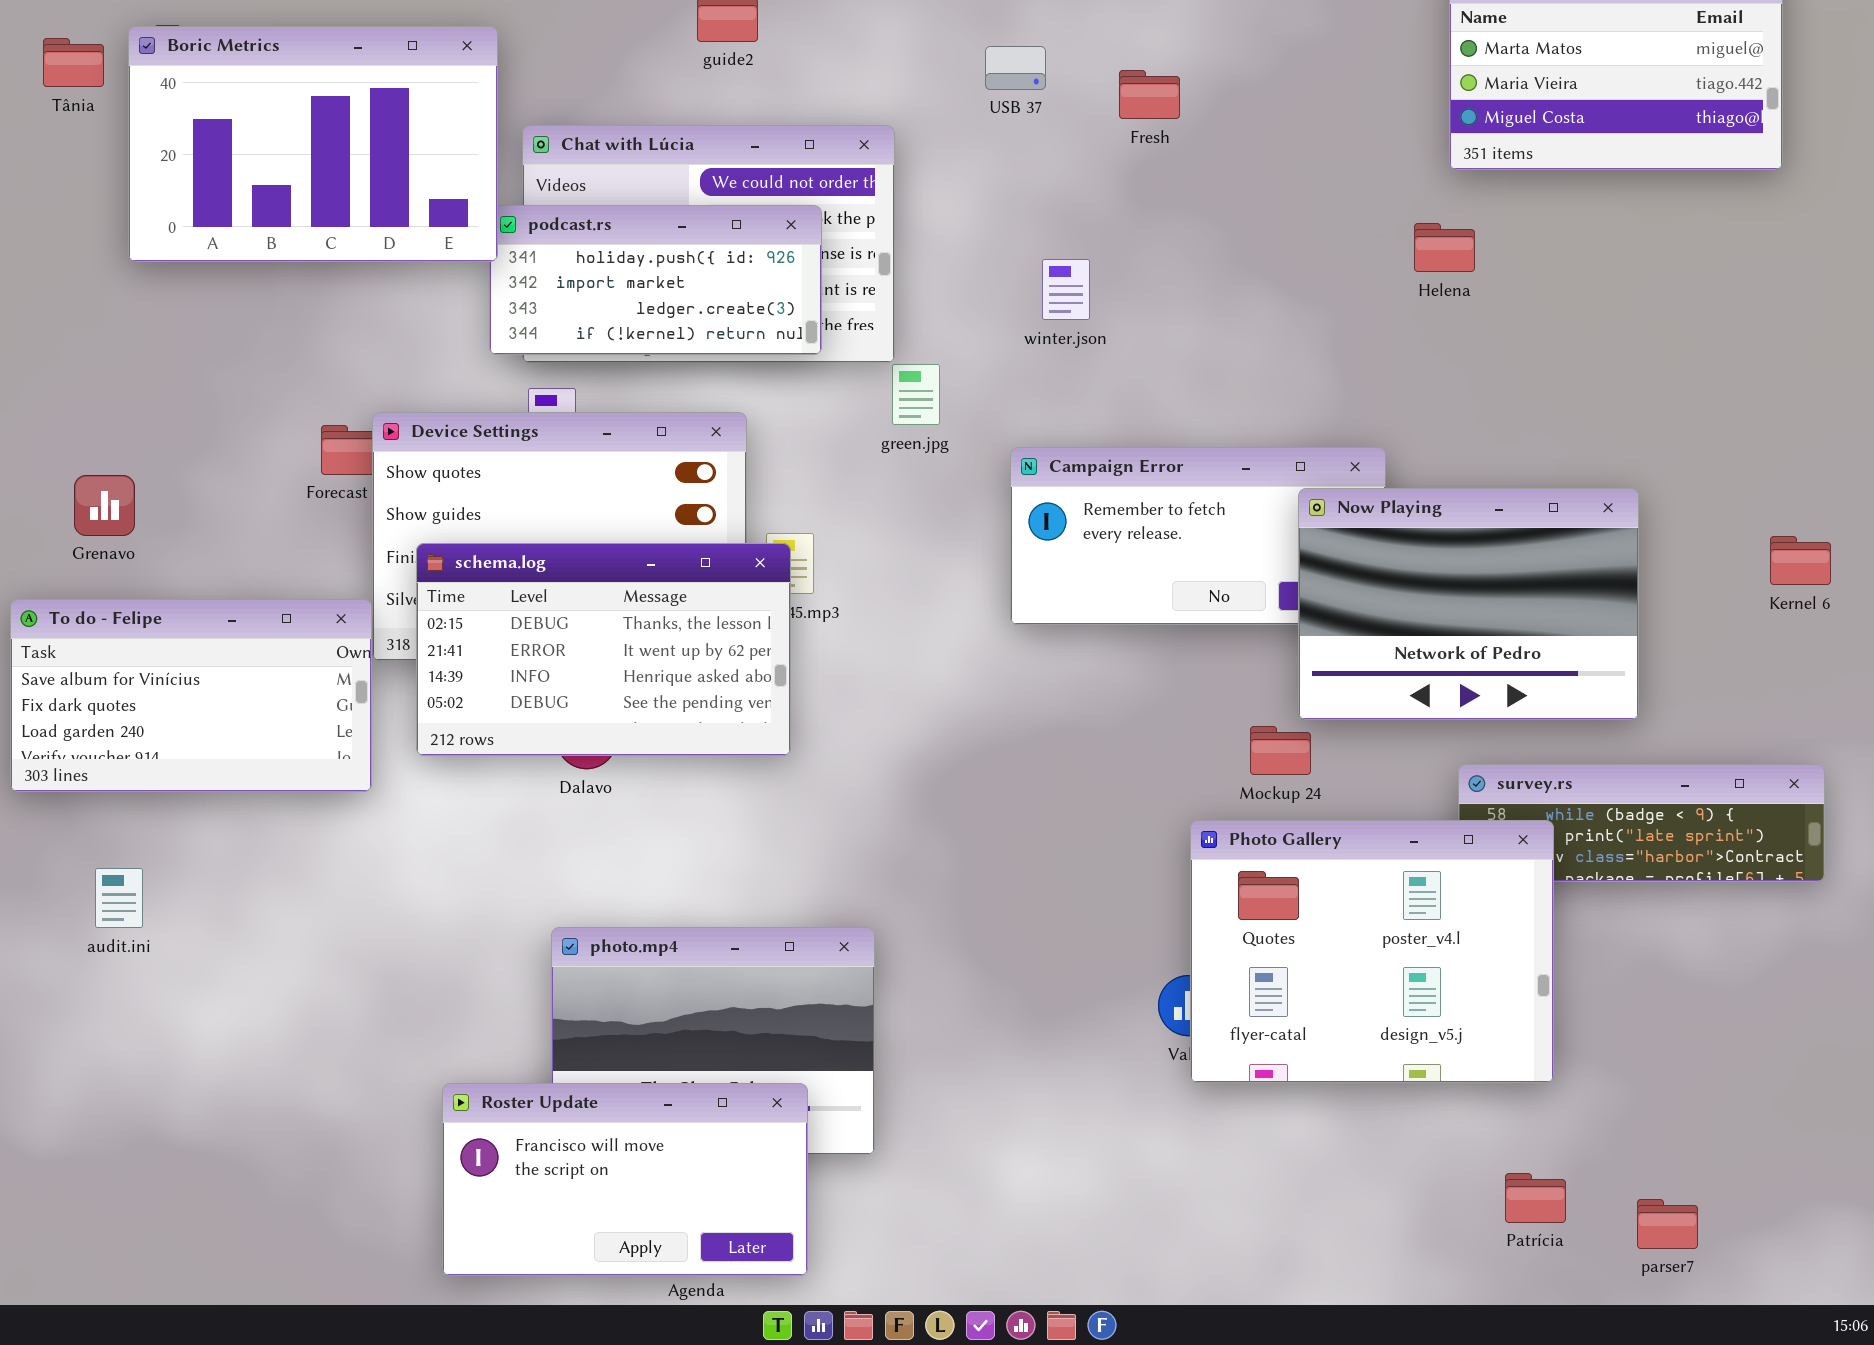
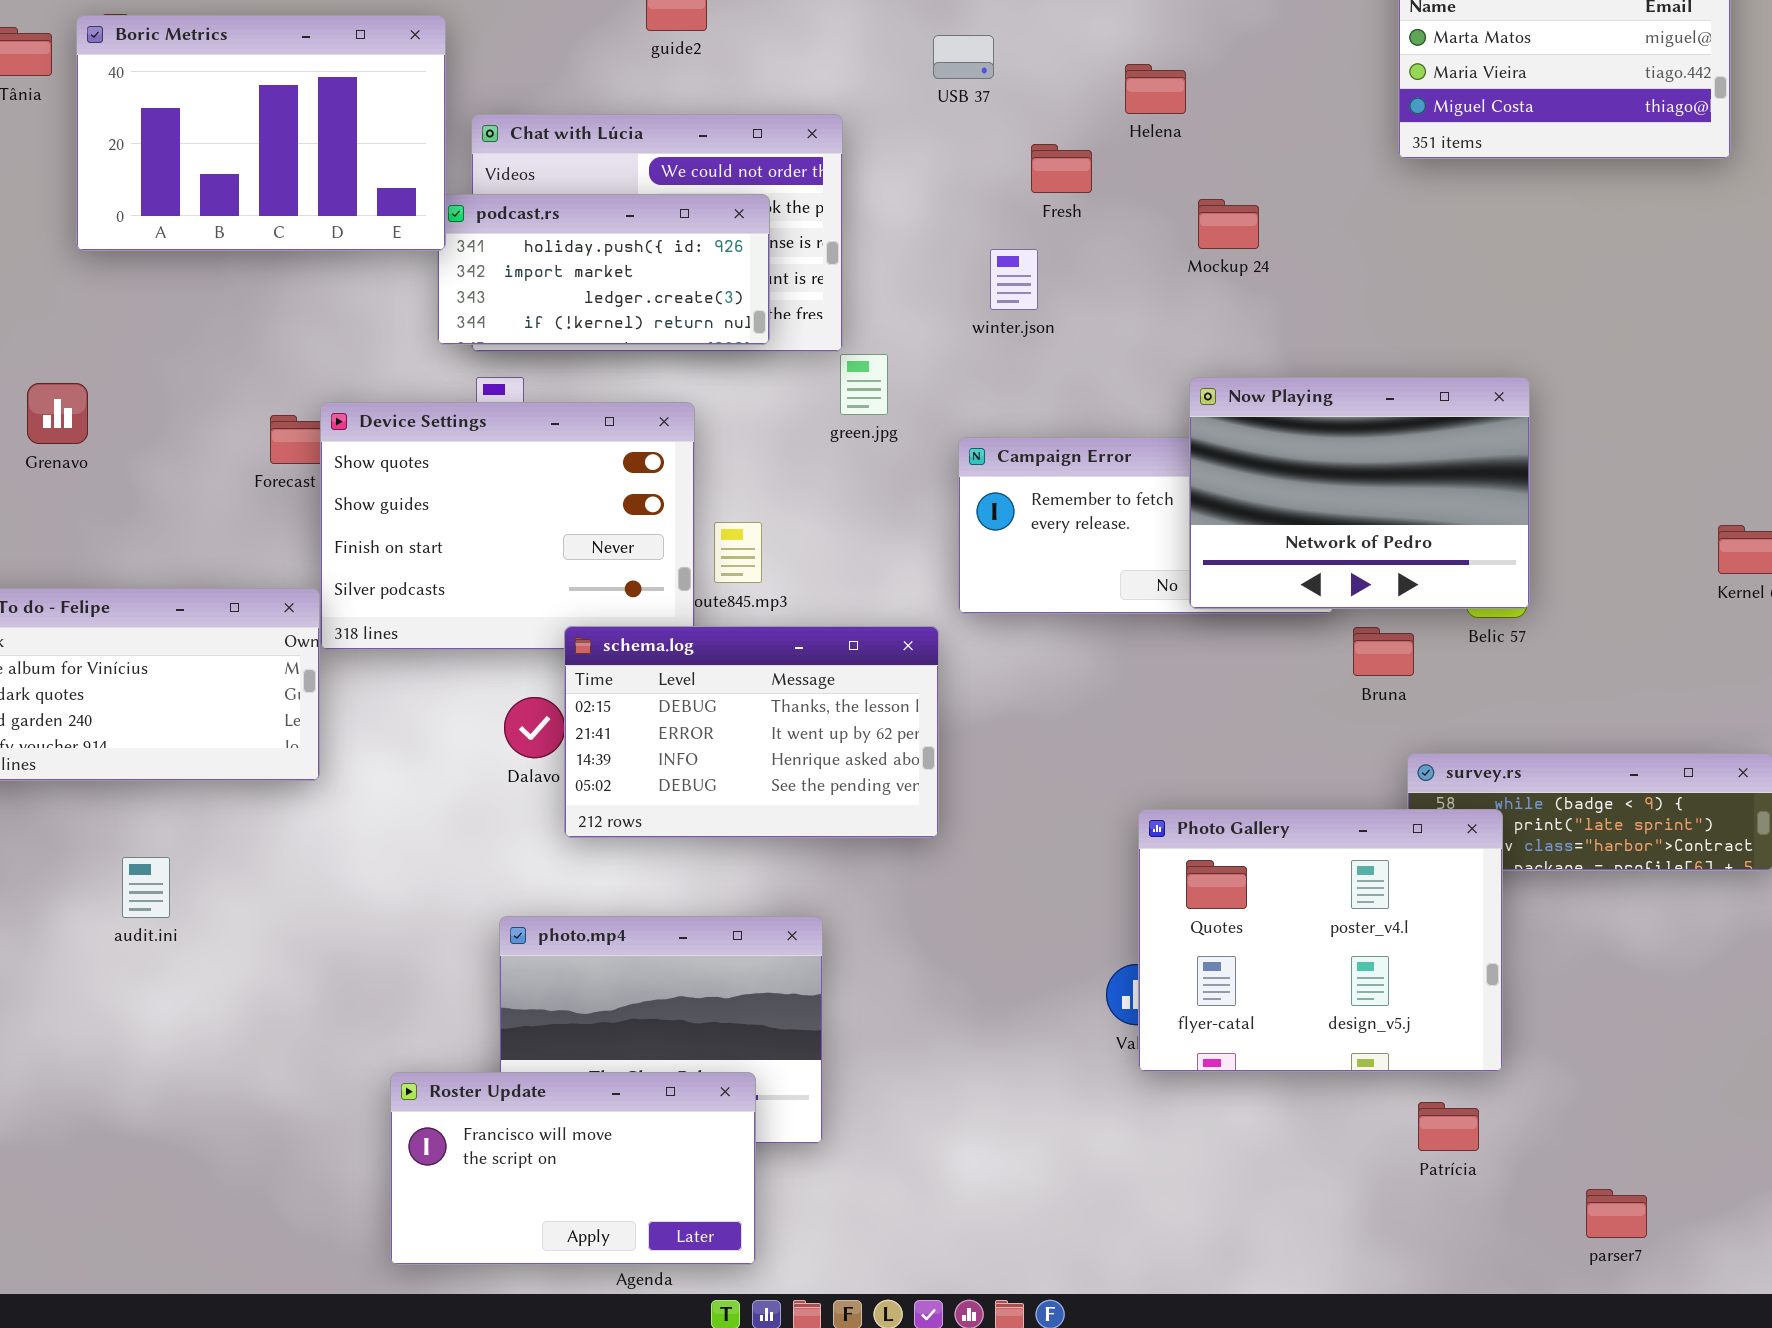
Fresh: [1119,70,1180,119] -> [1031,144,1092,193], moved
Helena: [1414,223,1475,272] -> [1125,64,1186,114], moved
Grenavo: [74,475,135,536] -> [27,383,88,444], moved
Now Playing: [1298,488,1639,720] -> [1189,377,1530,609], moved
schema.log: [416,543,791,756] -> [564,626,939,838], moved
Mockup 24: [1250,726,1311,775] -> [1198,199,1259,249], moved
audit.ini: [95,868,143,928] -> [122,857,170,918], moved
Patrícia: [1505,1173,1566,1223] -> [1418,1102,1479,1151], moved

